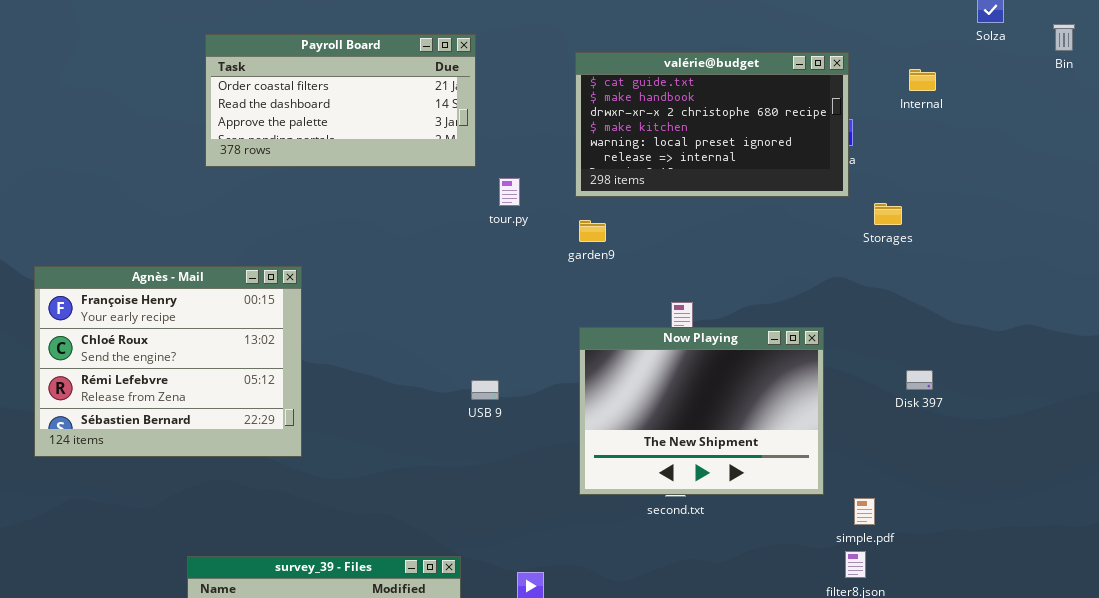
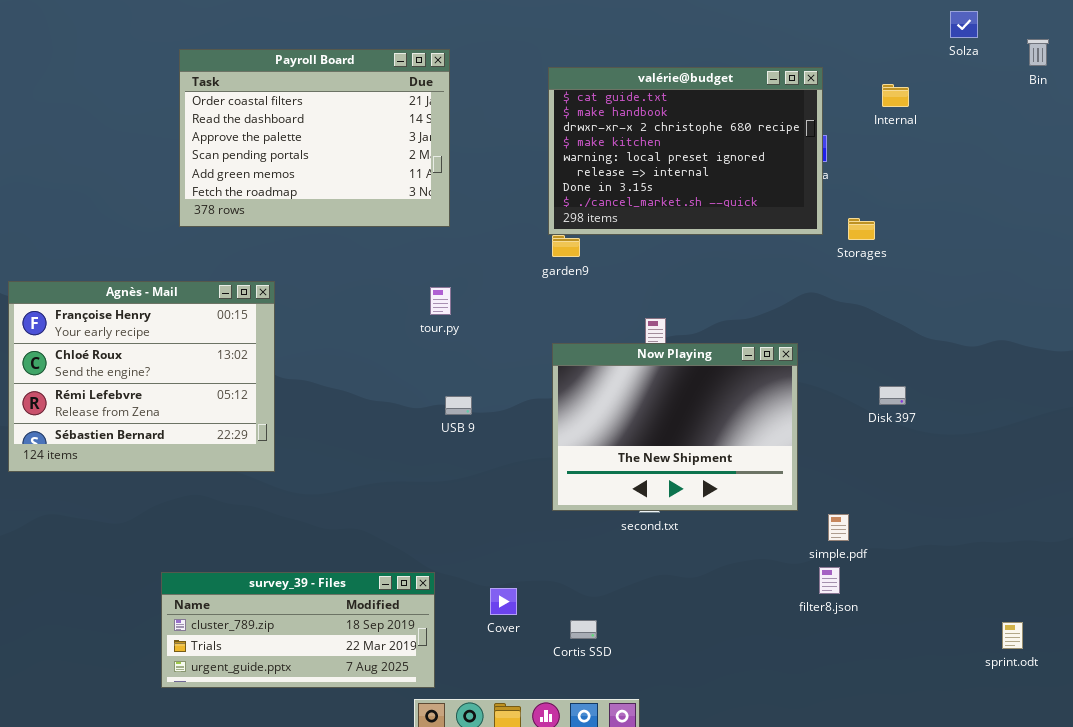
Payroll Board: [205,34,476,167] -> [179,49,450,227], resized
valérie@budget: [575,52,849,197] -> [548,67,823,235], resized
tour.py: [499,178,520,206] -> [430,287,451,315], moved

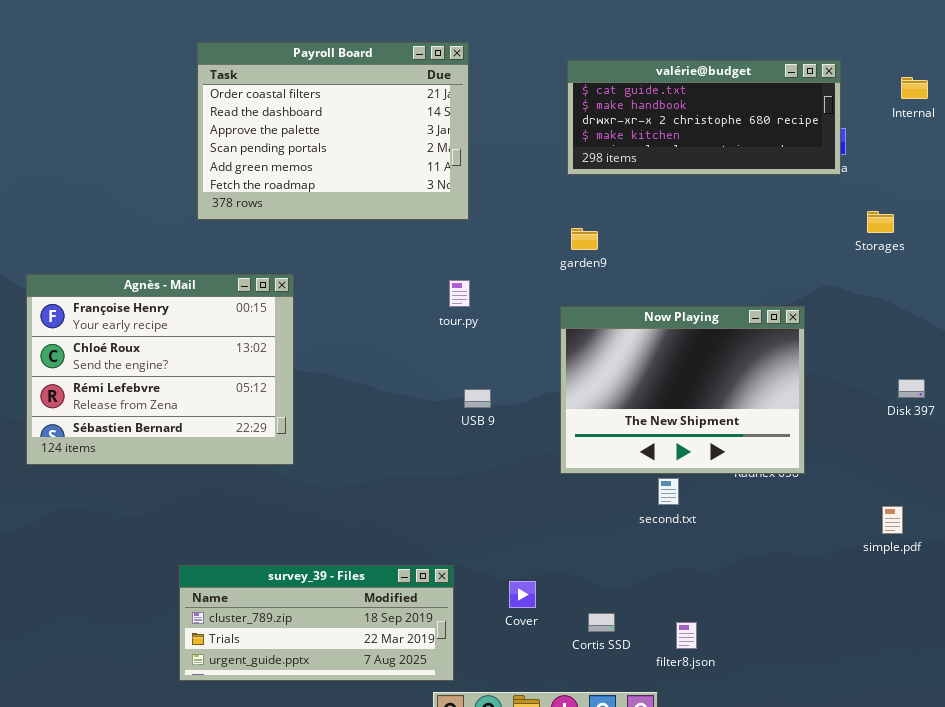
valérie@budget: [548,67,823,235] -> [567,60,841,175], resized
Now Playing: [552,343,798,511] -> [560,306,805,474], moved
simple.pdf: [828,514,849,541] -> [882,506,903,534], moved
filter8.json: [819,567,840,594] -> [676,622,697,649], moved

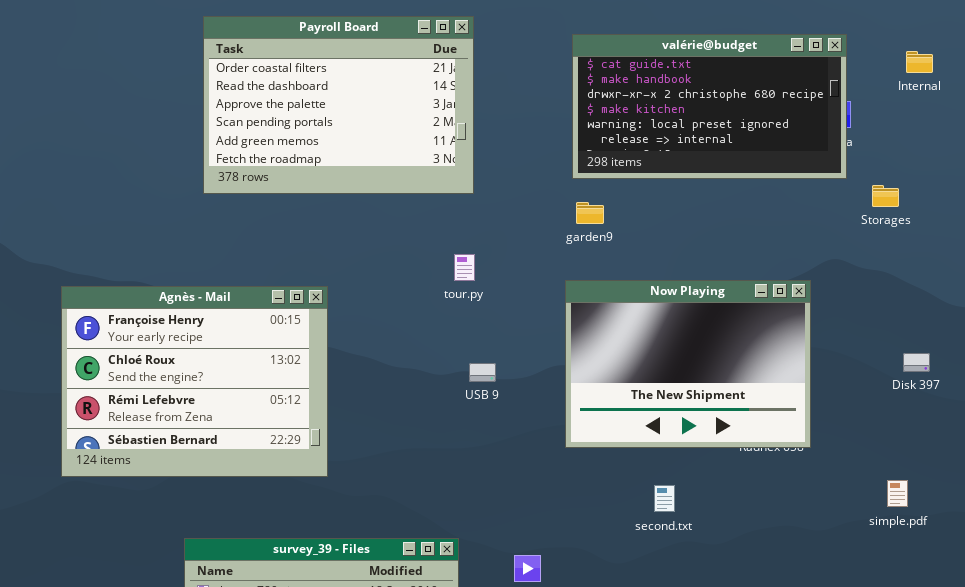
valérie@budget: [567,60,841,175] -> [572,34,847,179], resized
Agnès - Mail: [26,274,294,465] -> [61,286,328,477], moved
second.txt: [658,478,679,505] -> [654,485,675,512], moved

